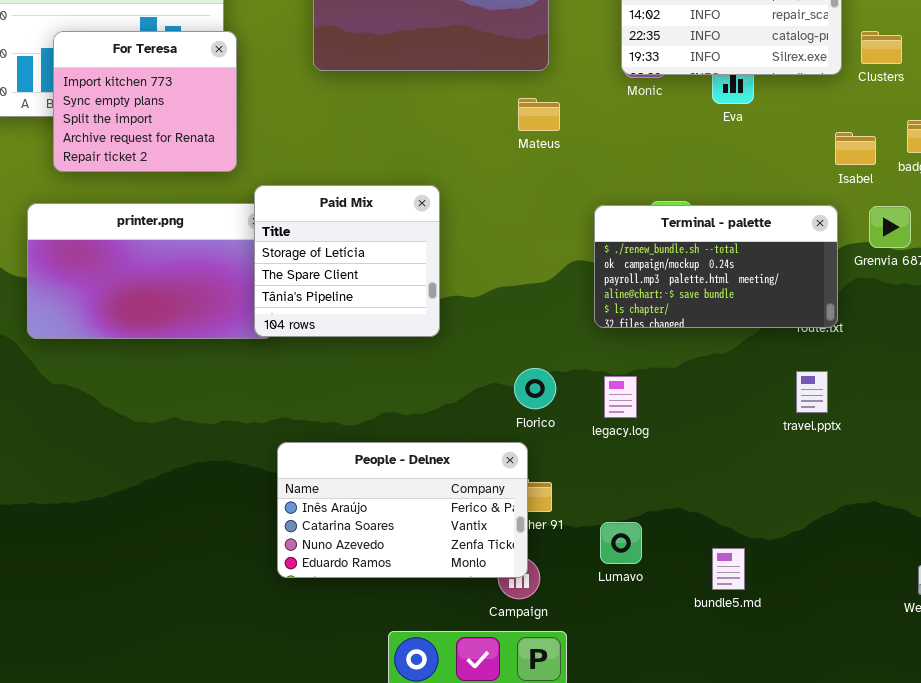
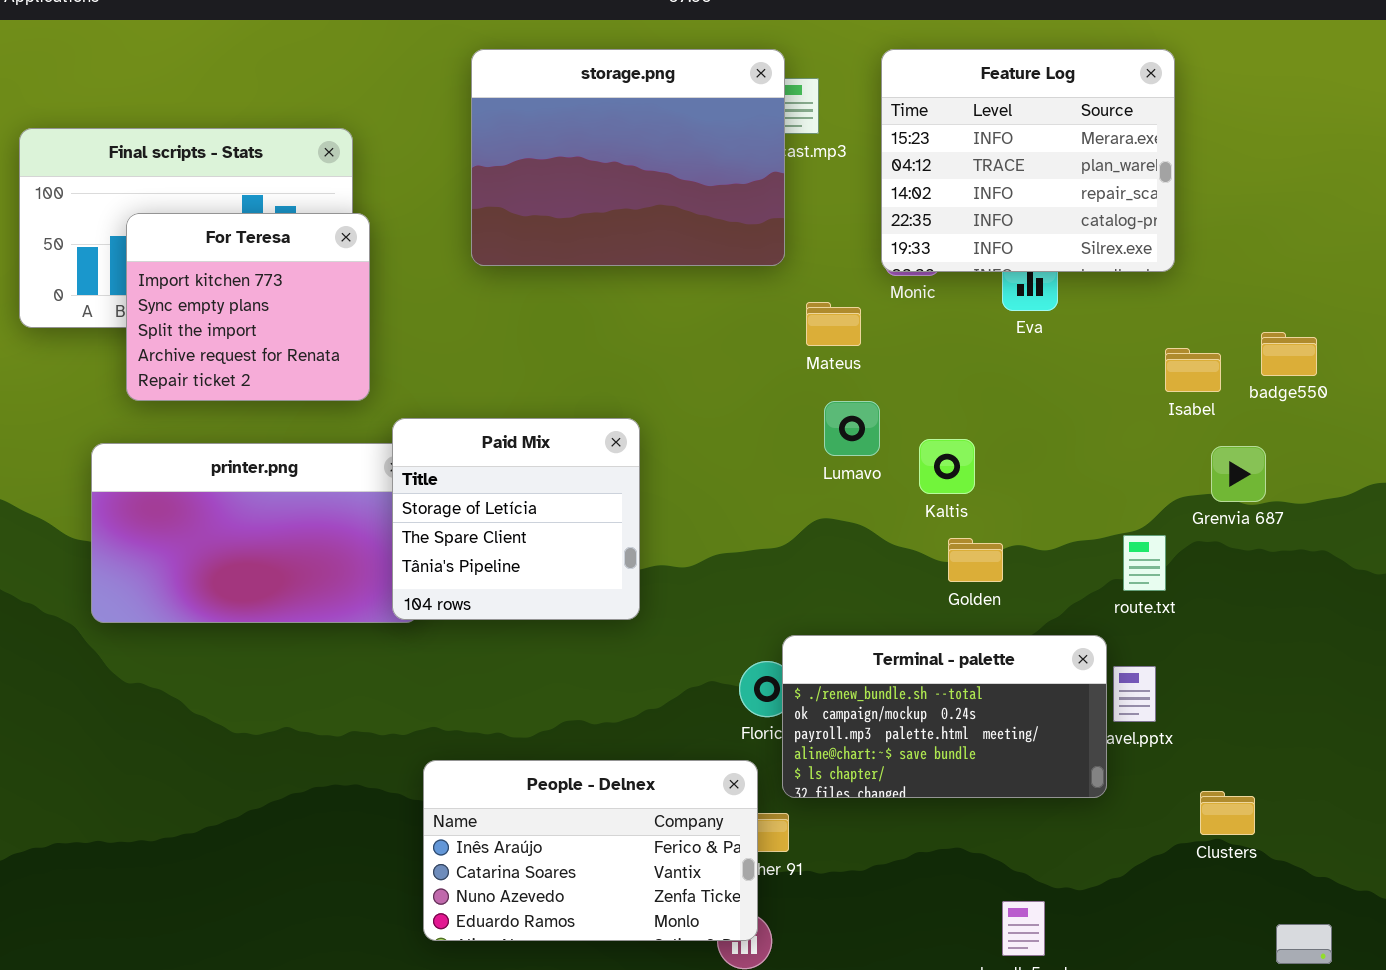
Clusters: [861,31,902,64] -> [1200,791,1255,835], moved
Mateus: [518,98,560,131] -> [806,302,861,346], moved
Terminal - palette: [594,205,838,328] -> [782,635,1107,798], moved
Lumavo: [600,522,642,564] -> [824,401,880,456], moved

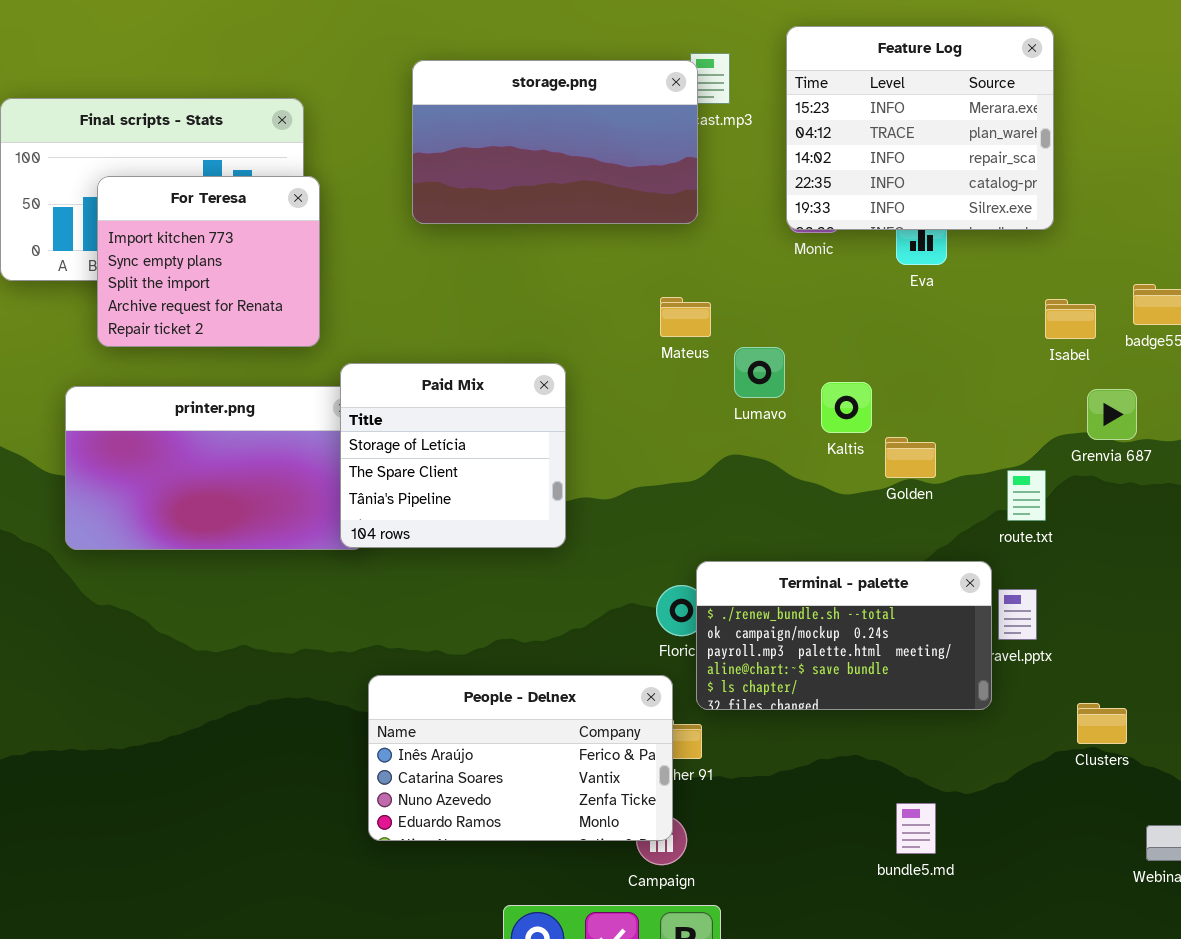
storage.png: [471,49,785,266] -> [412,60,698,224], resized
Mateus: [806,302,861,346] -> [660,297,711,337], moved
Golden: [948,538,1003,582] -> [885,437,936,478], moved

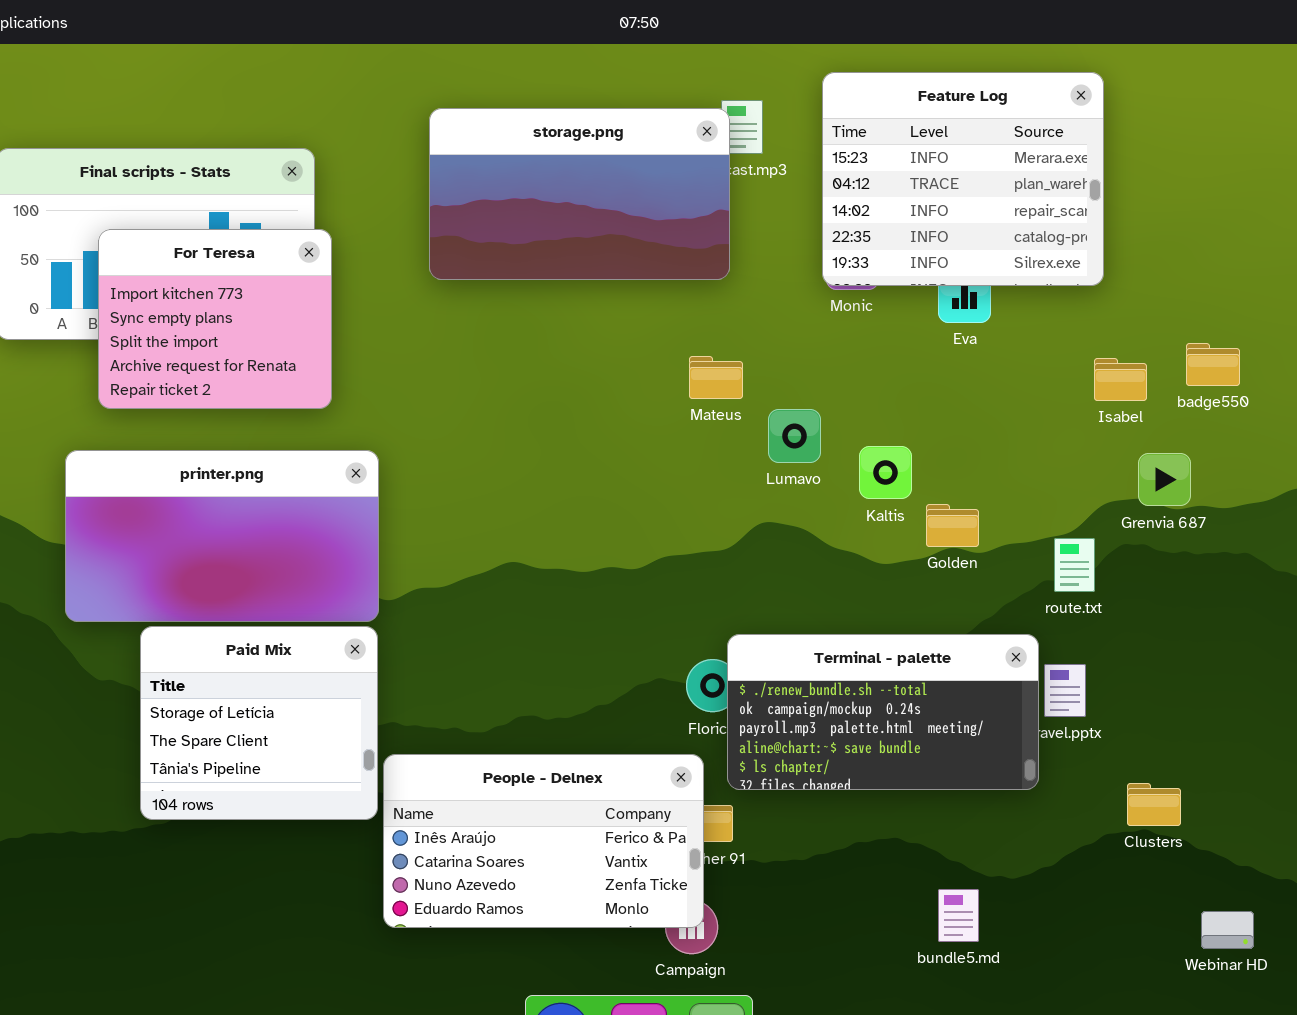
Paid Mix: [340,363,566,548] -> [140,626,378,820], moved

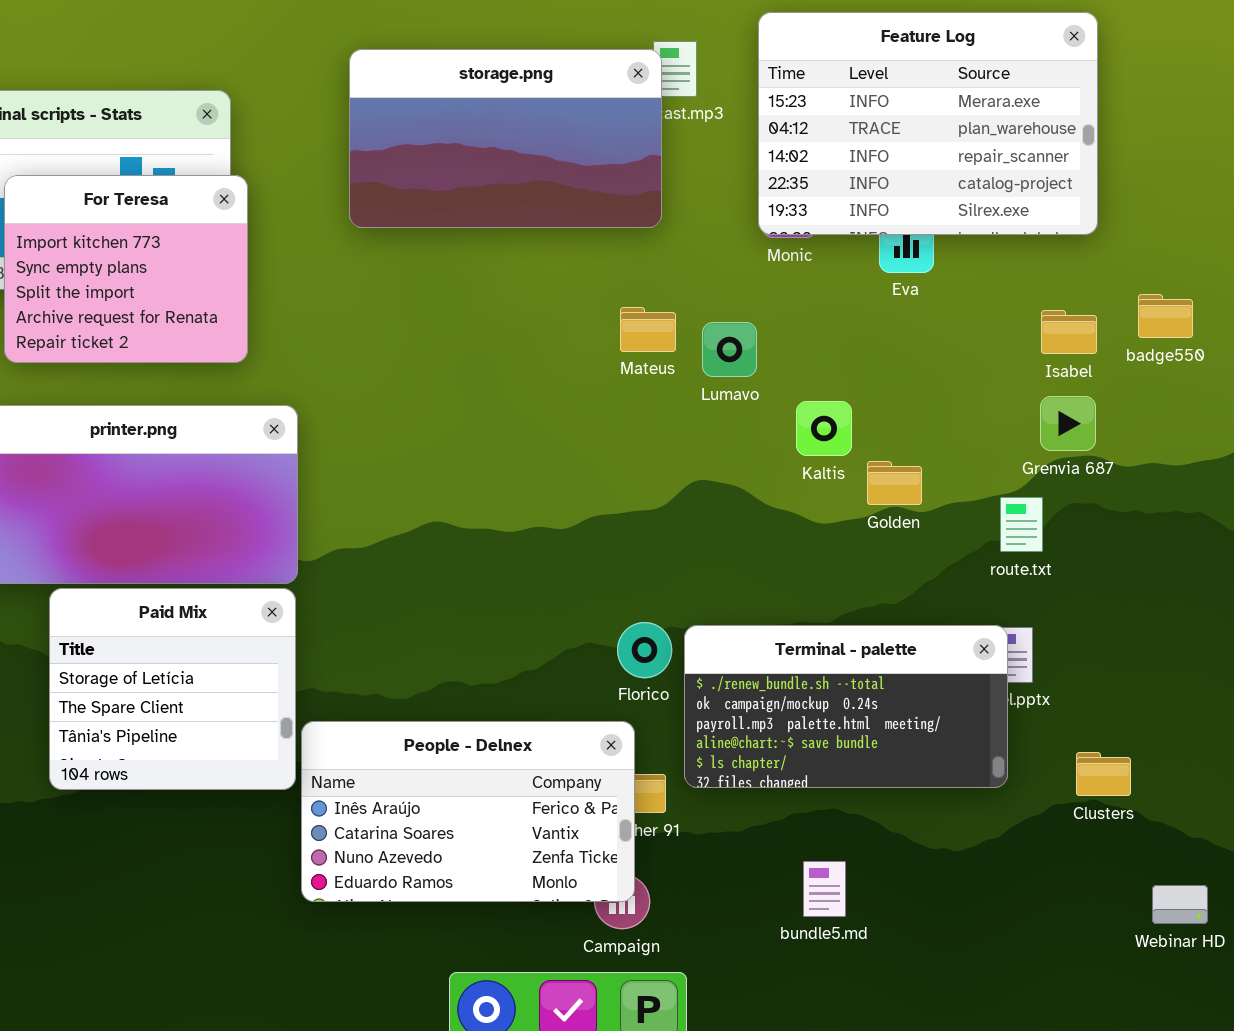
Feature Log: [822,72,1104,286] -> [758,12,1098,235], resized
Lumavo: [768,409,821,463] -> [702,322,757,377], moved
Grenvia 687: [1138,453,1191,506] -> [1040,396,1096,451], moved
Terminal - palette: [727,634,1039,790] -> [684,625,1008,788], moved
bundle5.md: [938,889,979,942] -> [803,861,846,917], moved

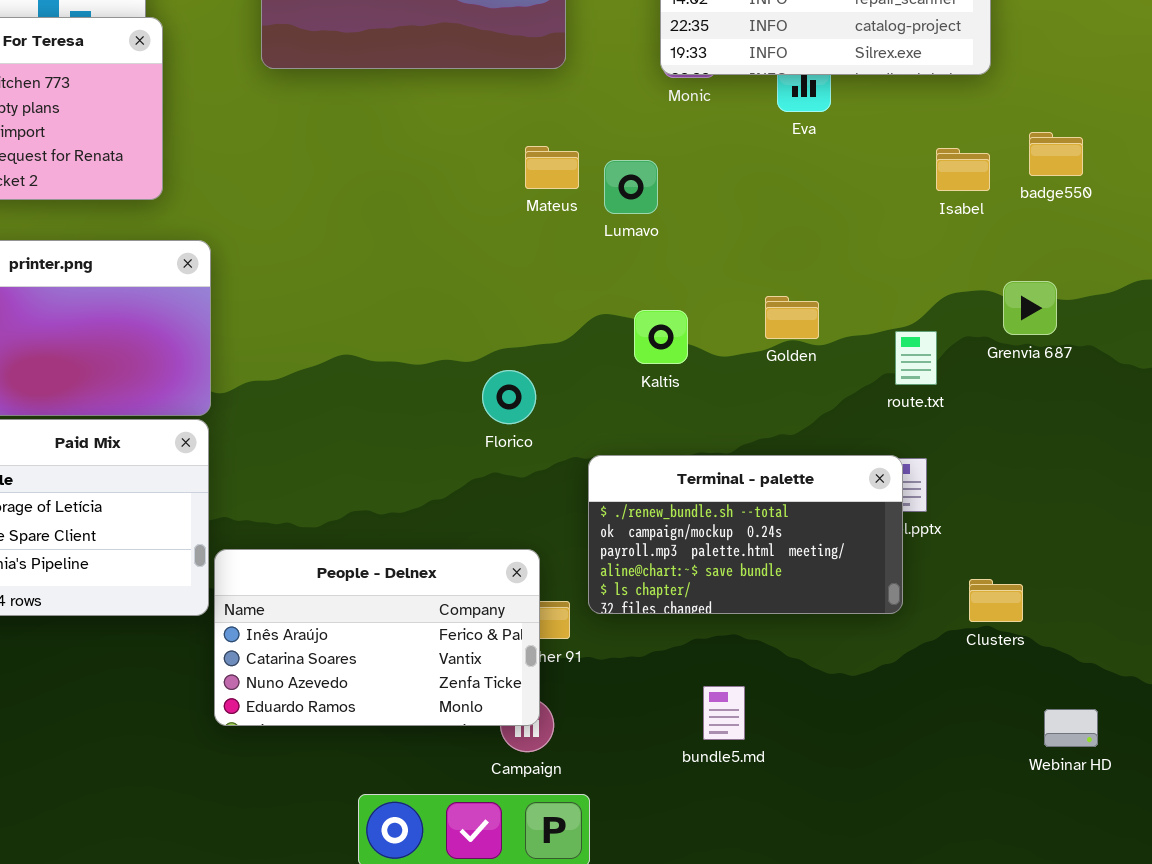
Grenvia 687: [1040,396,1096,451] -> [1003,281,1057,335], moved
Kaltis: [796,401,852,456] -> [634,310,688,364], moved
Florico: [617,622,672,678] -> [482,370,536,424], moved

